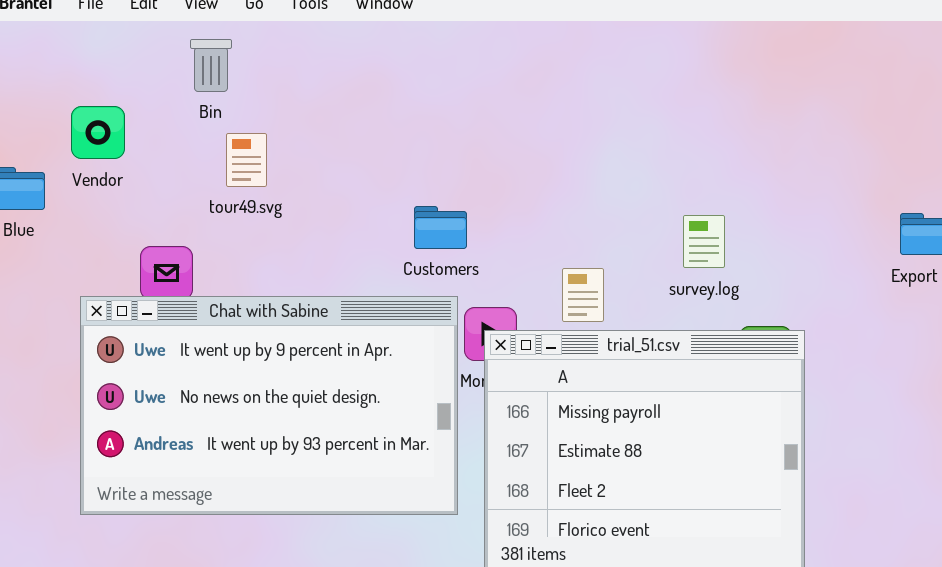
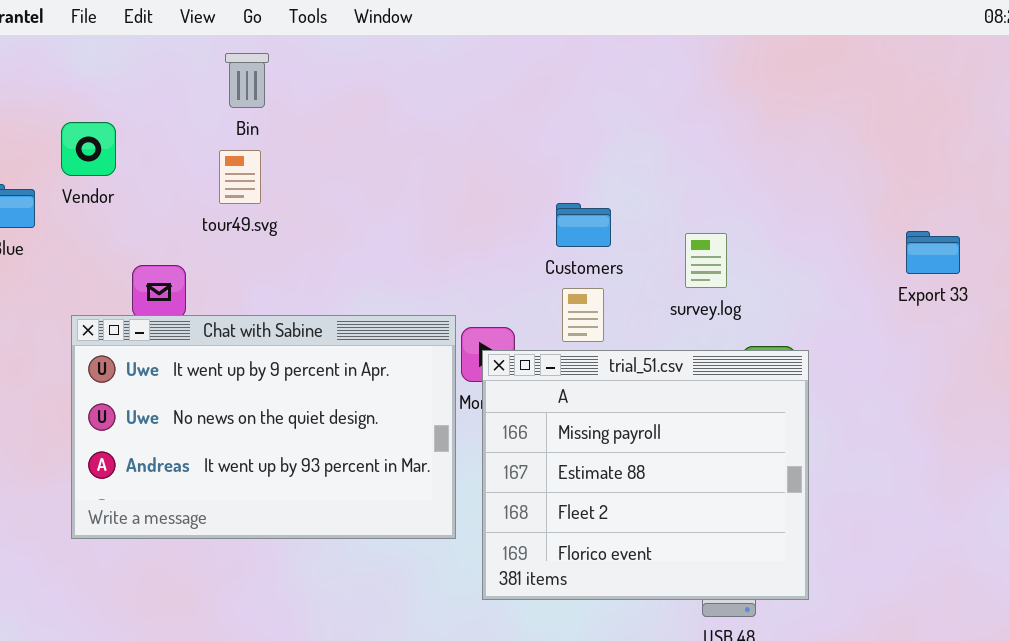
Bin: [190,39,232,92] -> [225,53,269,108], moved
Customers: [414,206,467,249] -> [556,203,611,247], moved

